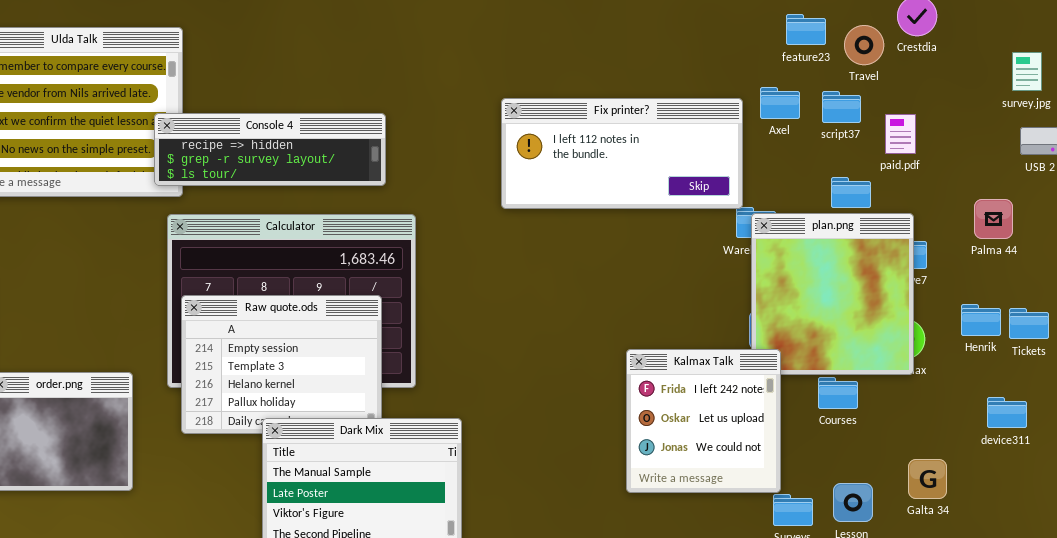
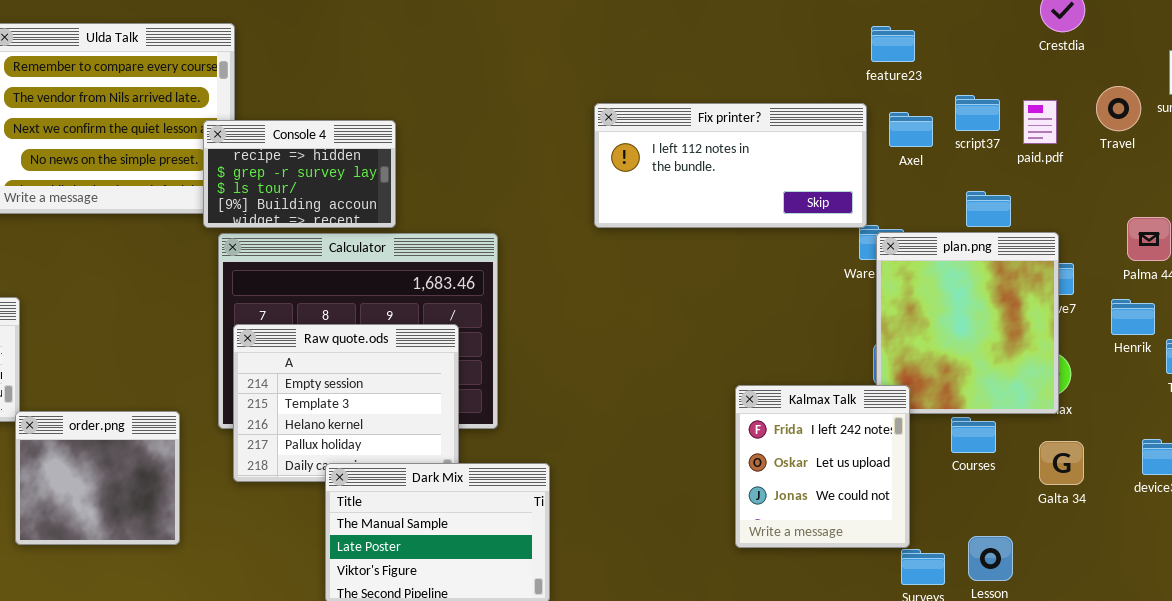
feature23: [786,14,826,45] -> [871,26,915,62], moved
Travel: [844,25,884,65] -> [1096,86,1141,131], moved
Axel: [760,87,800,119] -> [889,112,933,147], moved
Console 4: [154,113,386,186] -> [203,120,396,228], resized
paid.pdf: [885,114,916,154] -> [1023,100,1057,144], moved
Henrik: [961,304,1001,336] -> [1111,299,1155,335], moved
Galta 34: [908,459,947,499] -> [1039,441,1084,485], moved

